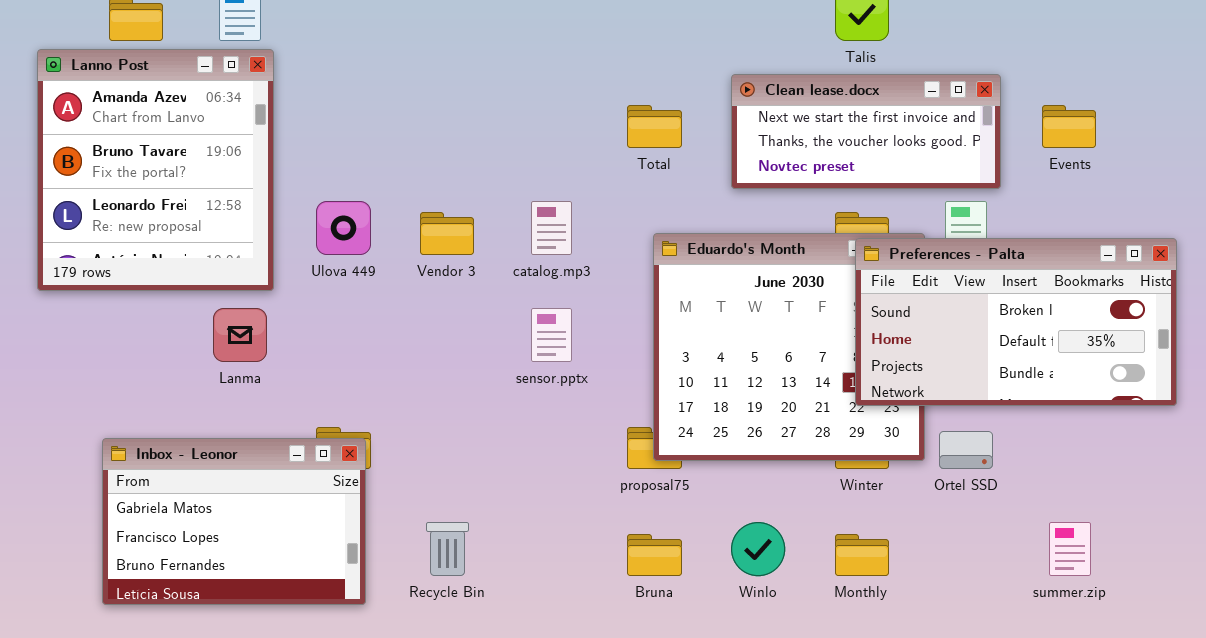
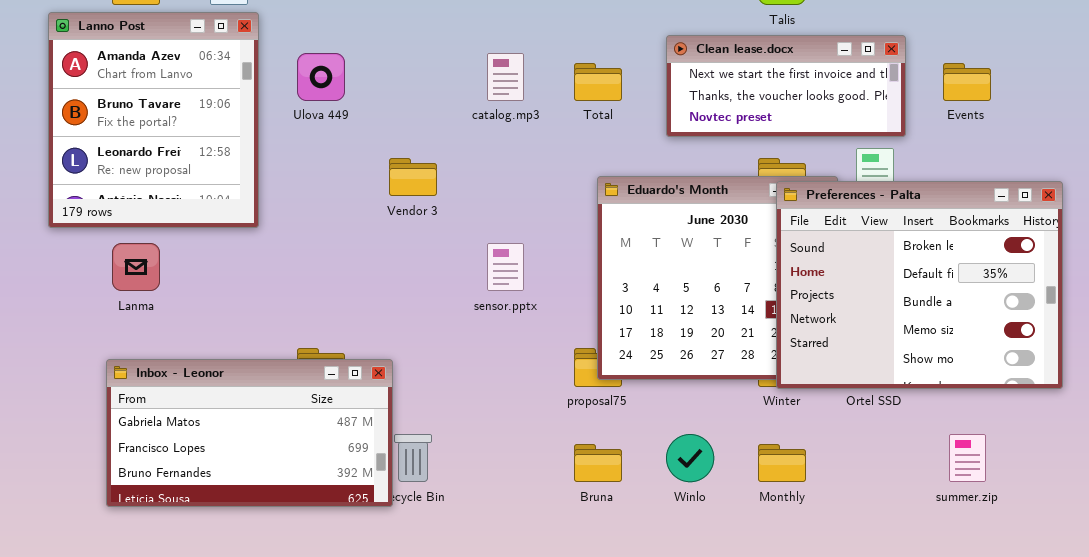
Ulova 449: [316,201,371,255] -> [297,53,345,101], moved
catalog.mp3: [531,201,572,255] -> [487,53,524,101], moved
Preferences - Palta: [855,238,1177,406] -> [776,181,1063,389], resized
Lanma: [213,308,267,362] -> [112,243,160,291], moved
Inbox - Leonor: [102,438,366,605] -> [106,359,393,507], resized

